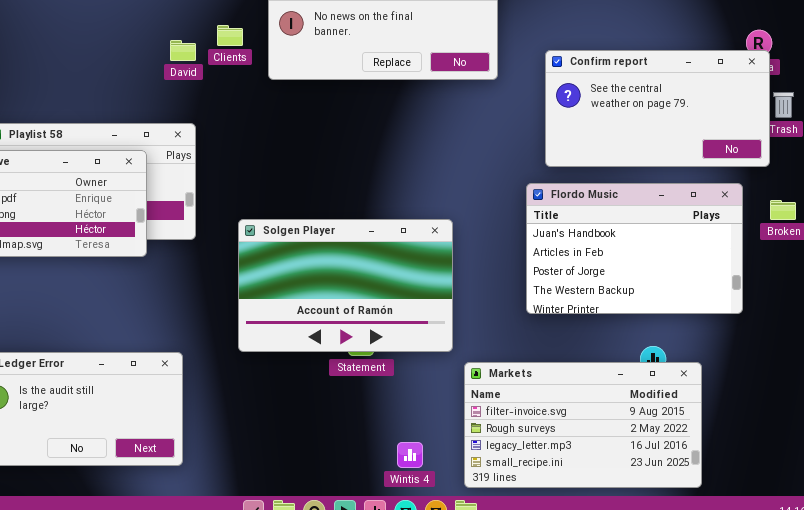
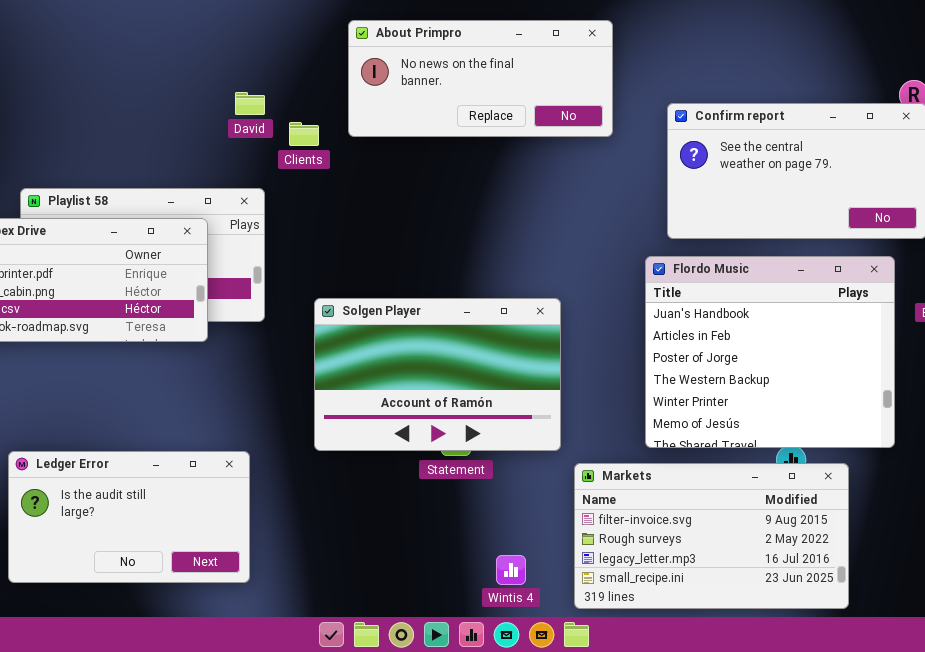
Clients: [217,25,243,46] -> [289,122,319,146], moved
Flordo Music: [526,183,743,314] -> [645,256,895,448], resized

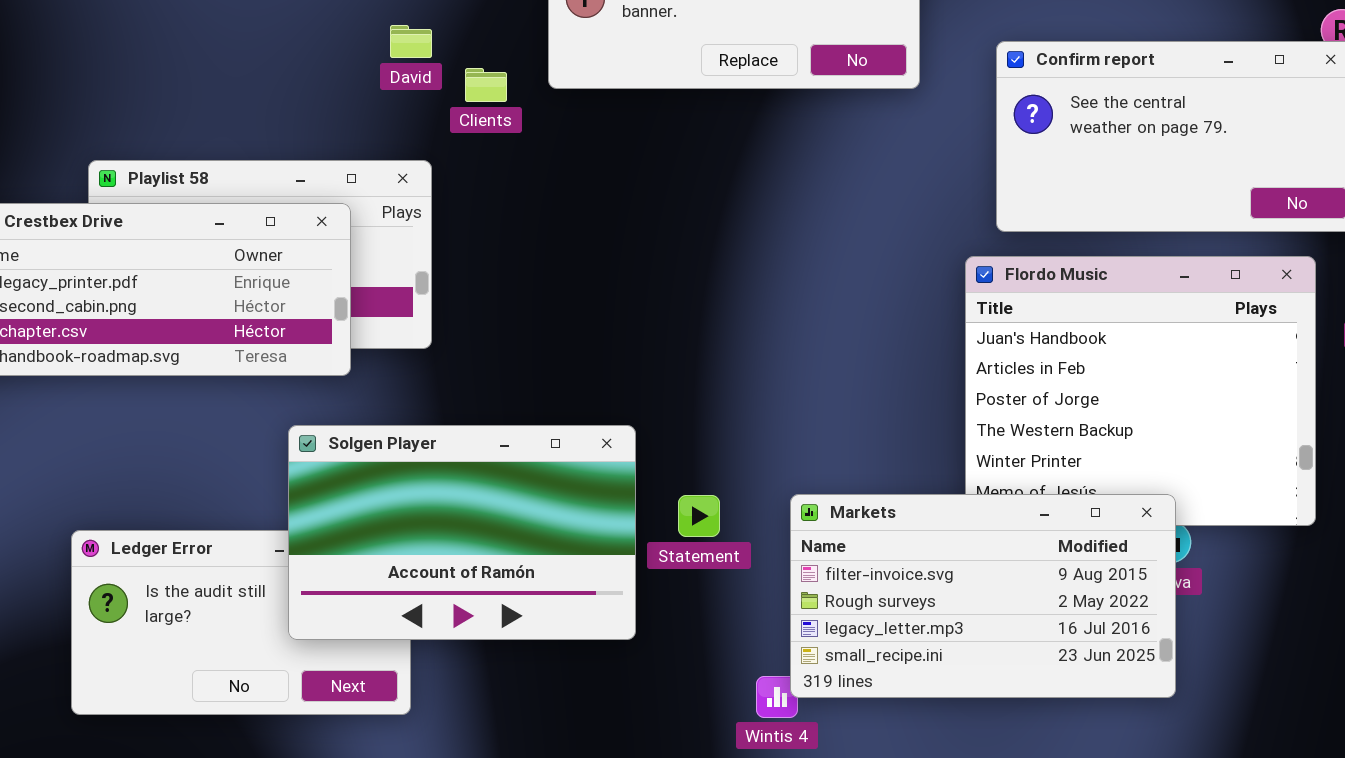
Solgen Player: [314,298,561,451] -> [288,425,636,640], moved
Markets: [574,463,849,609] -> [790,494,1176,698], moved

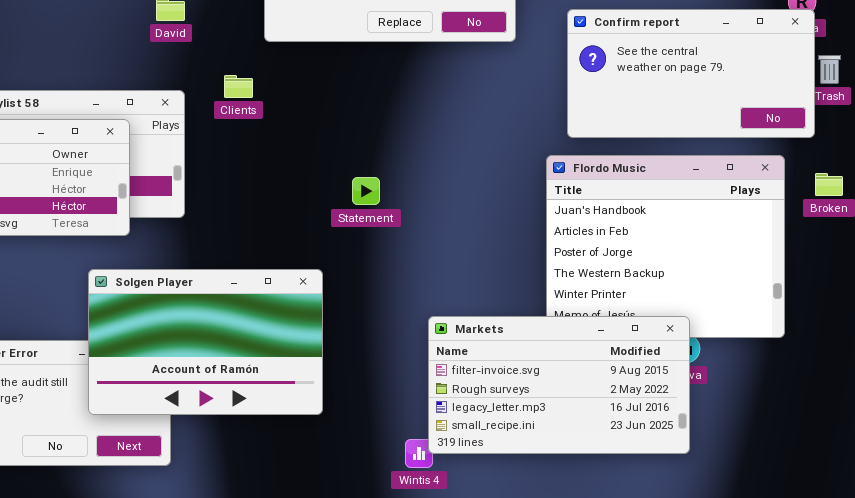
Clients: [465,68,507,102] -> [224,75,253,98], moved
Statement: [678,495,720,537] -> [352,177,380,205], moved

